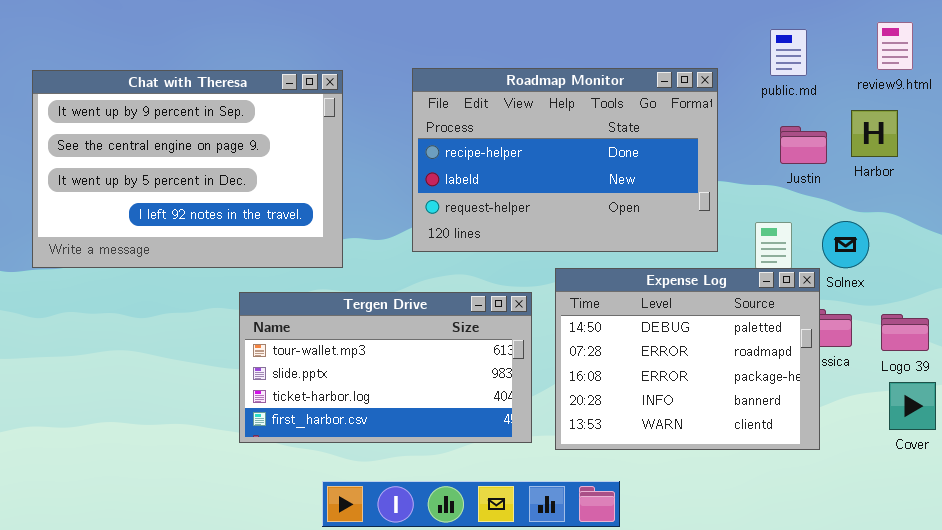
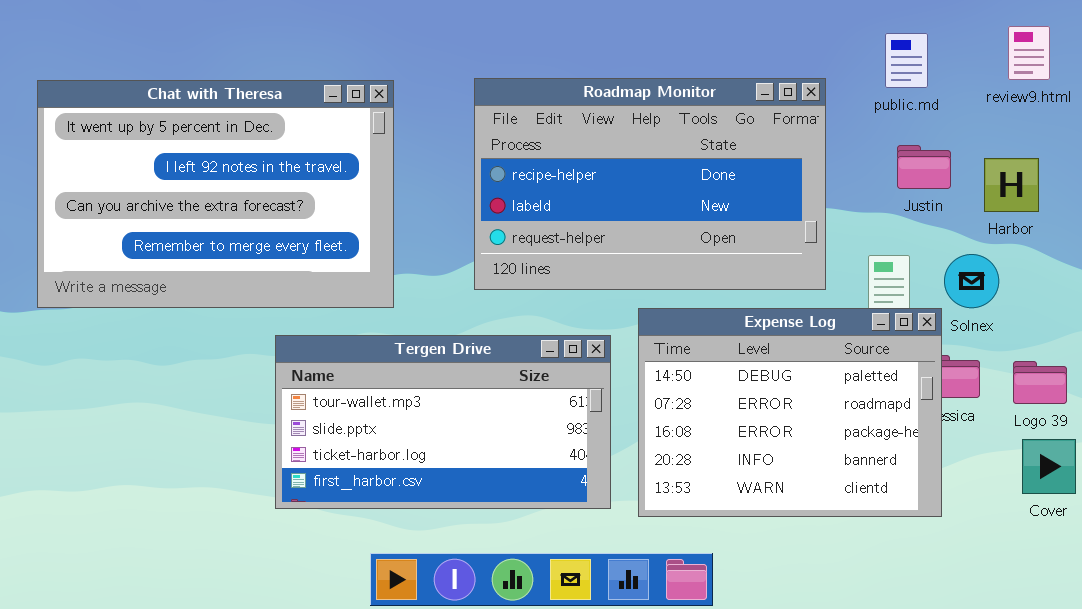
Chat with Theresa: [32,70,343,268] -> [37,80,394,308], scrolled down 2 rows
Harbor: [851,110,898,157] -> [984,158,1039,212], moved

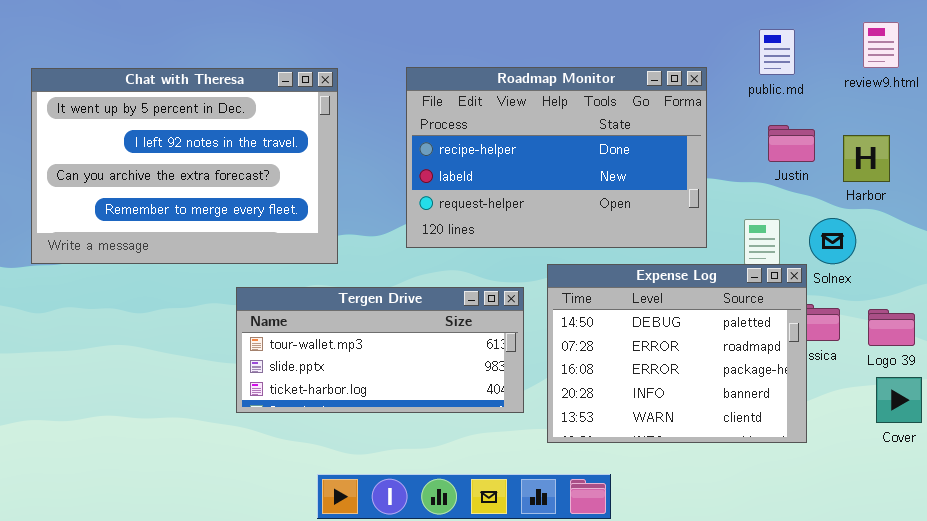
Tergen Drive: [275,335,611,509] -> [236,287,524,413], resized

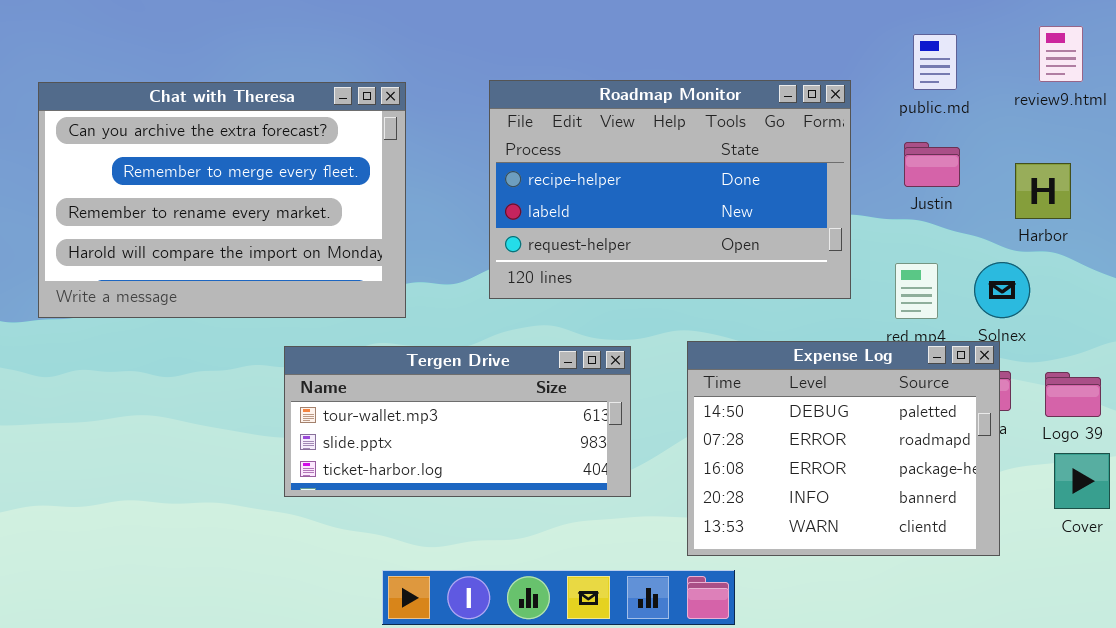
Chat with Theresa: [31,68,338,264] -> [38,82,406,318], scrolled down 2 rows
Justin: [768,125,815,162] -> [904,142,960,187], moved
Expense Log: [547,264,807,443] -> [687,341,1000,556], moved

